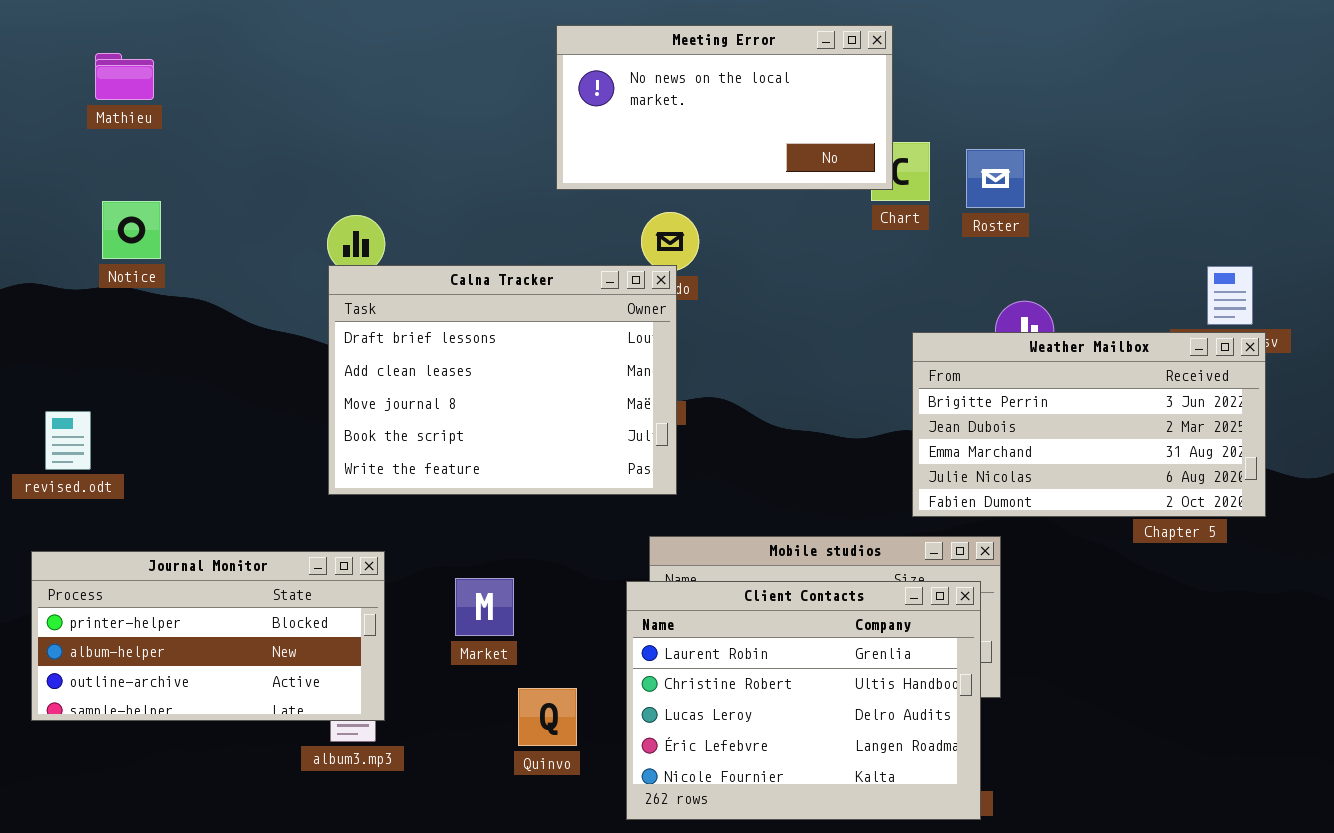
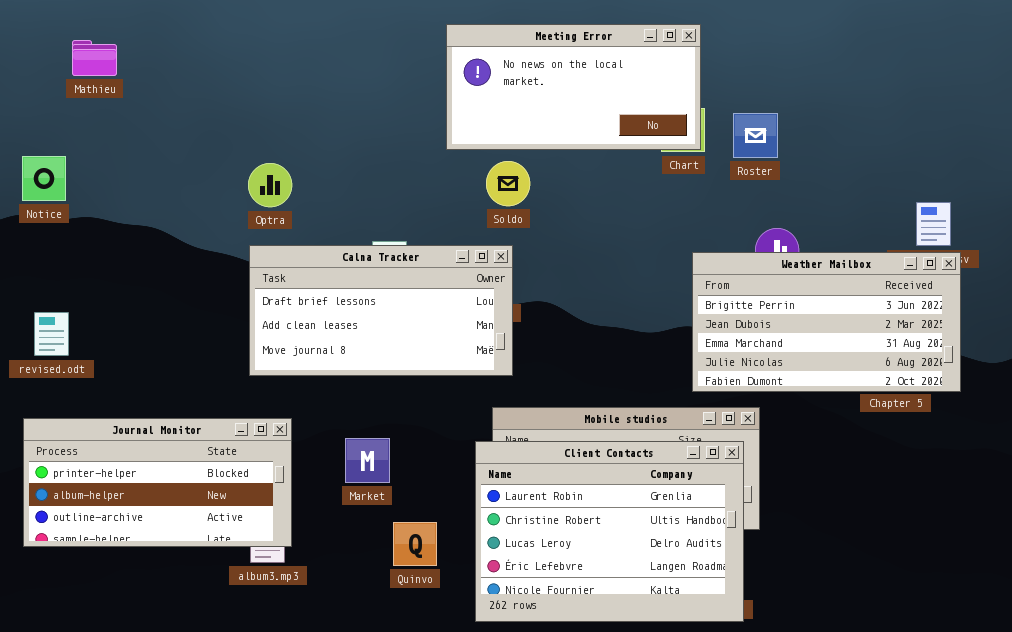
Meeting Error: [556,25,893,190] -> [446,24,701,150], moved
Notice: [102,201,161,259] -> [22,156,66,201], moved
Calna Tracker: [328,265,677,495] -> [249,245,513,376], resized

